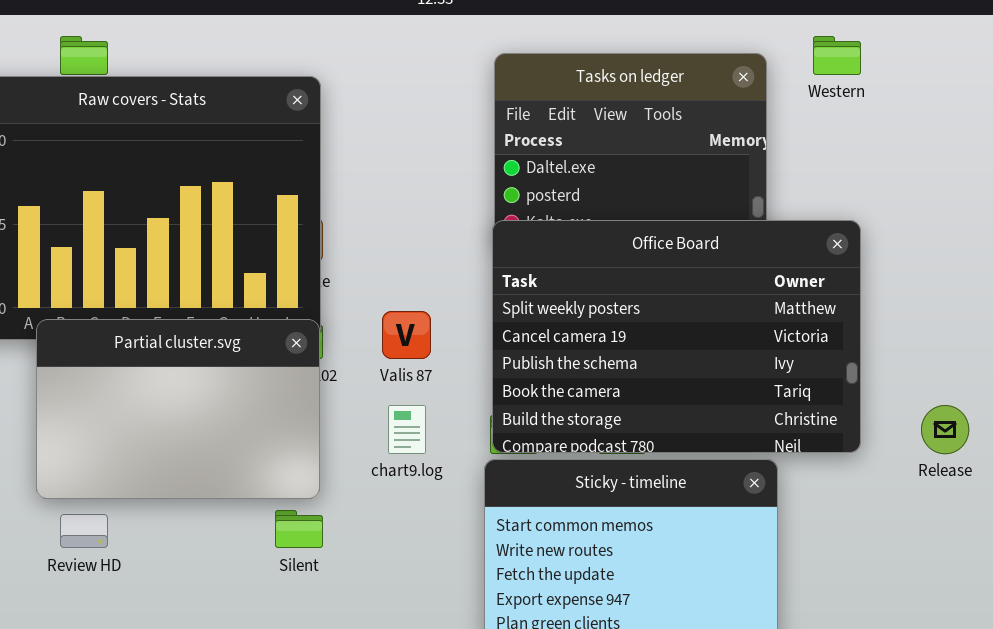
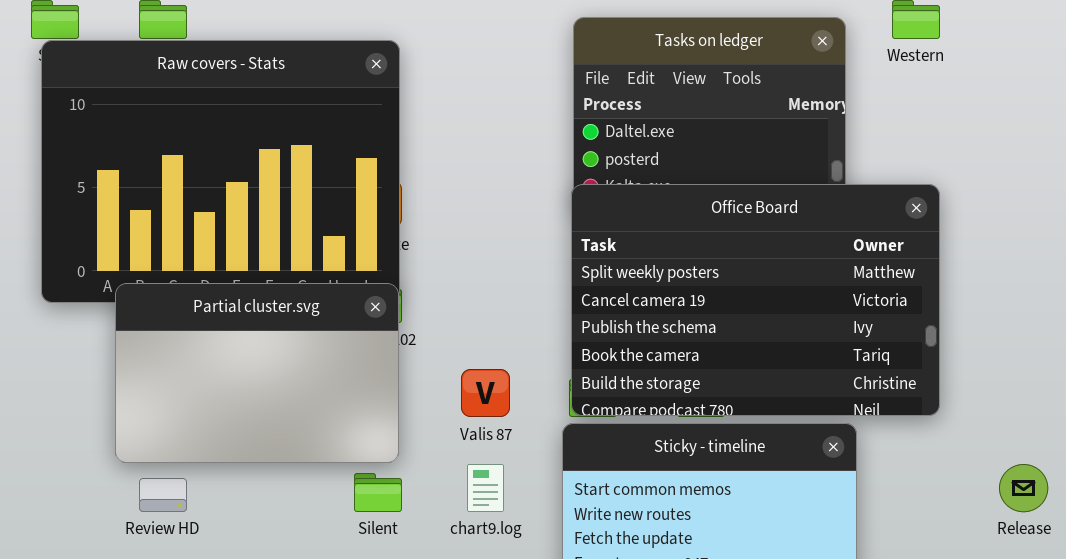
Valis 87: [382,311,431,359] -> [461,369,510,417], moved
chart9.log: [388,405,426,454] -> [467,464,504,512], moved
Release: [921,405,969,454] -> [999,464,1048,512], moved

